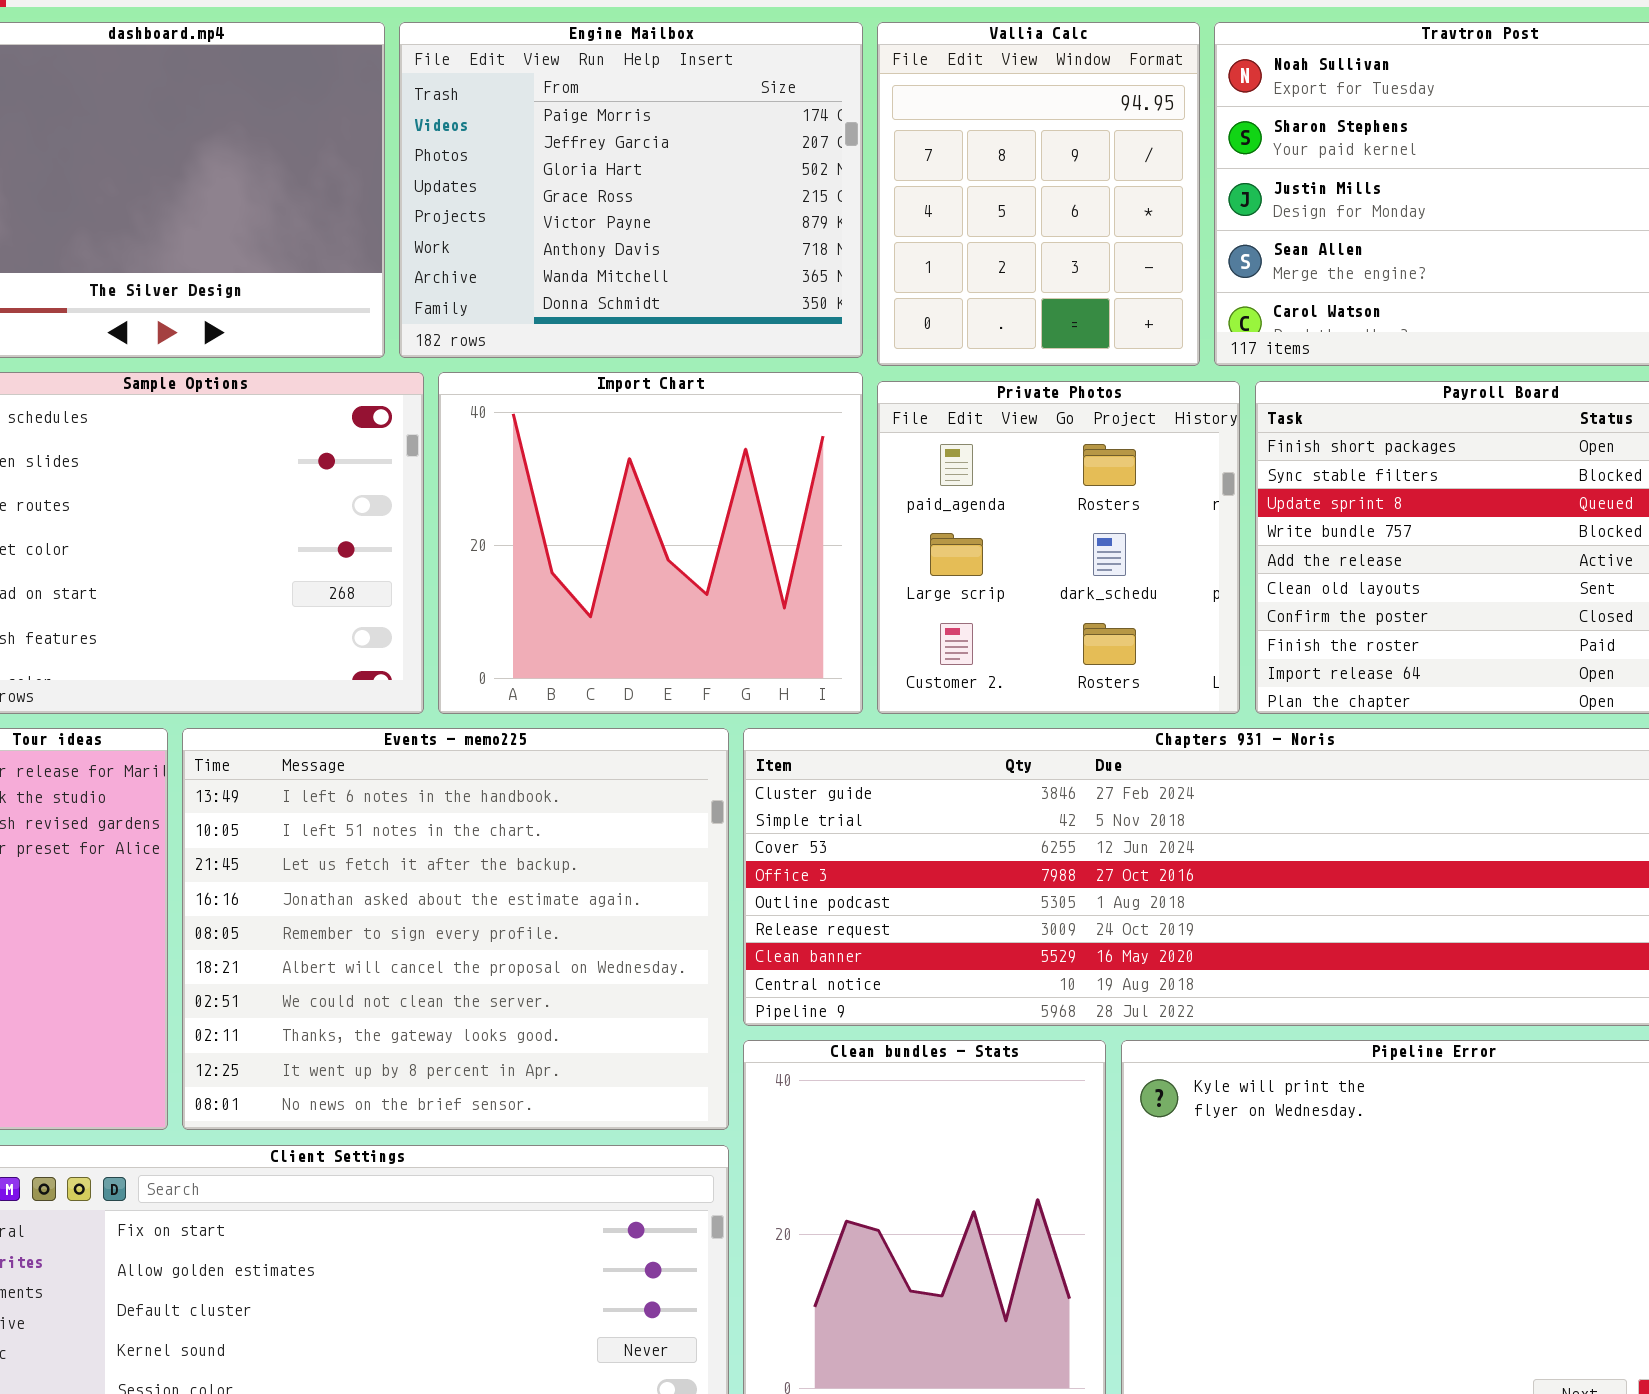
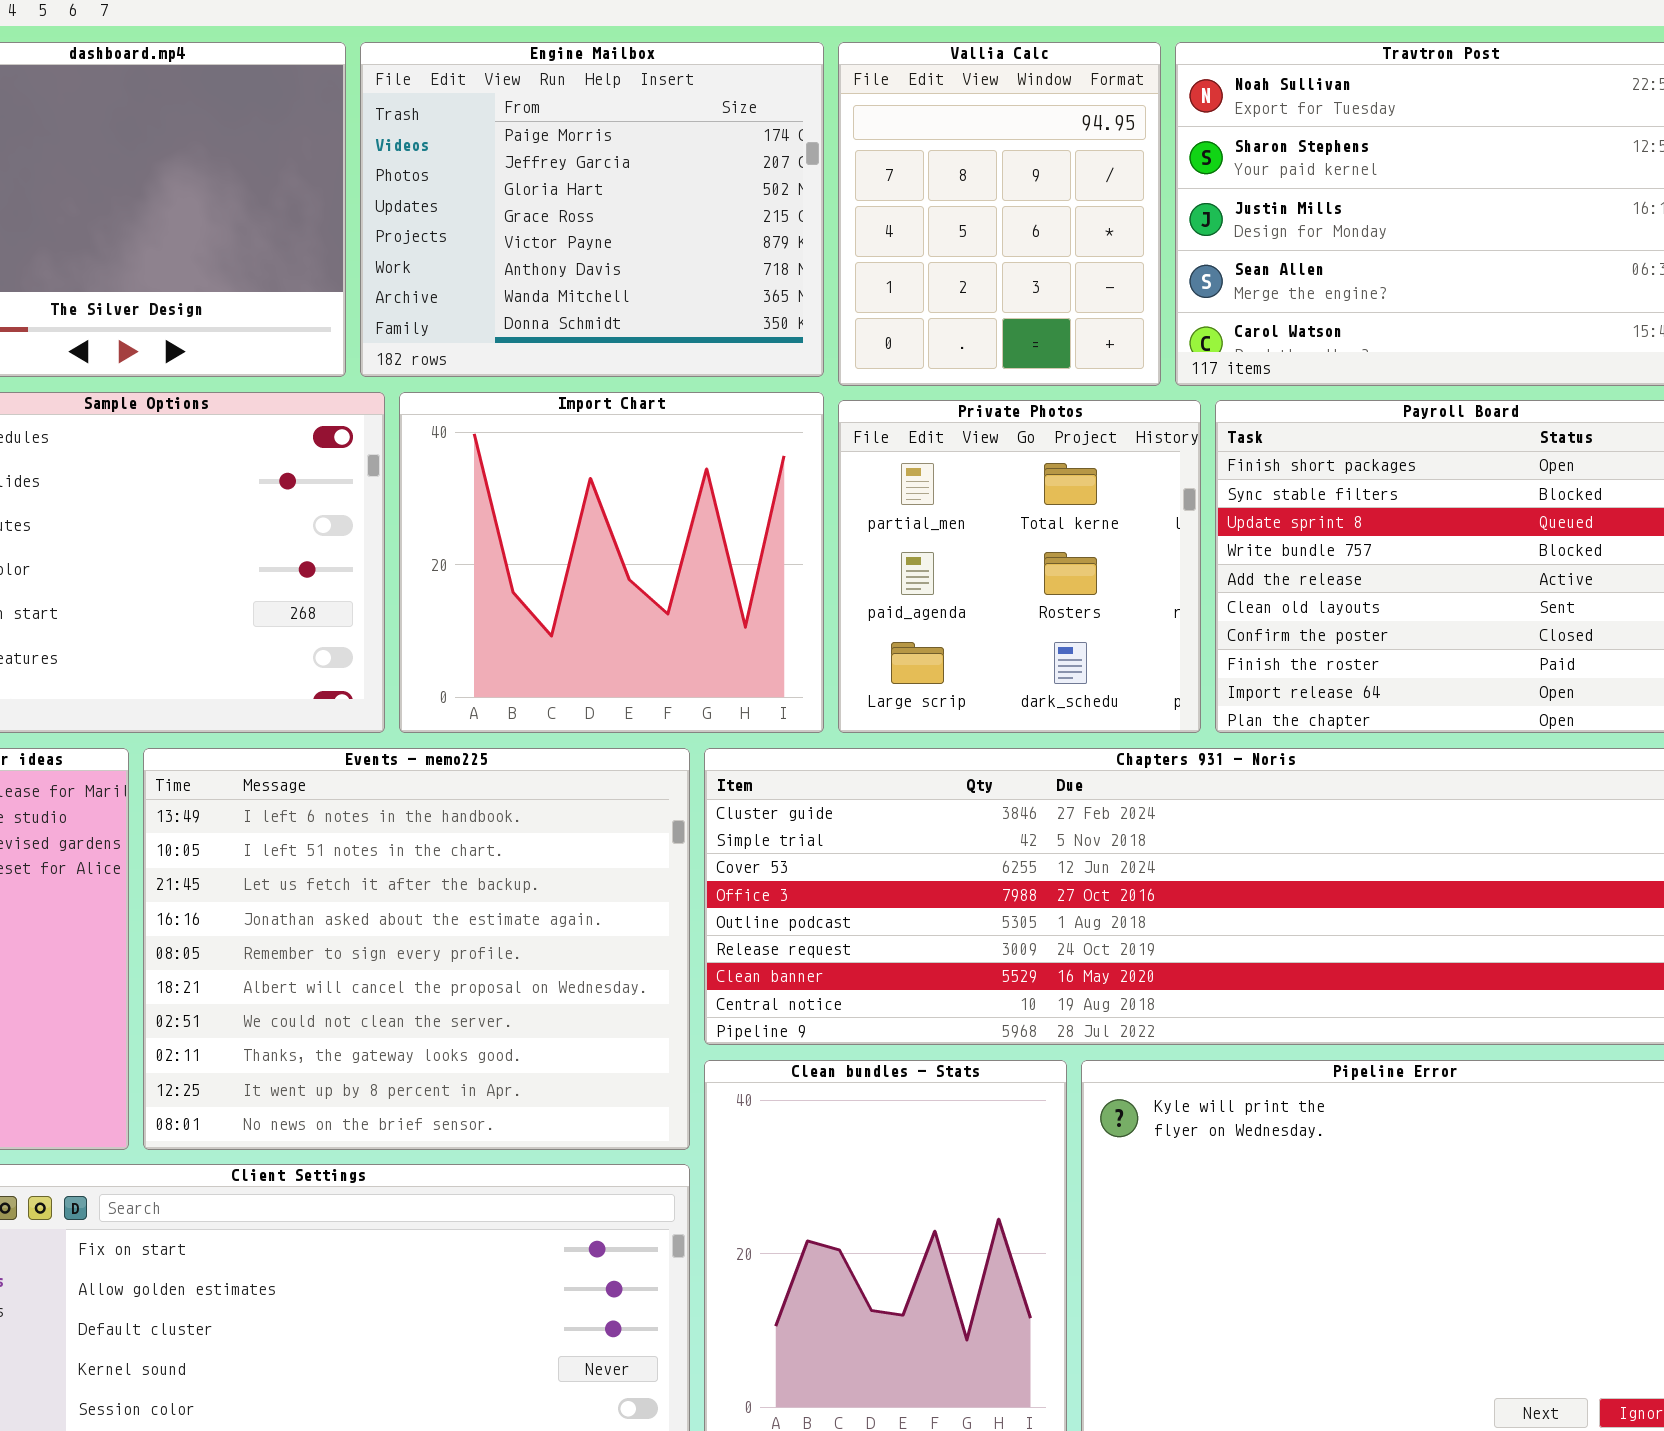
Private Photos: [877,381,1240,714] -> [838,400,1201,733], scrolled up 1 row

